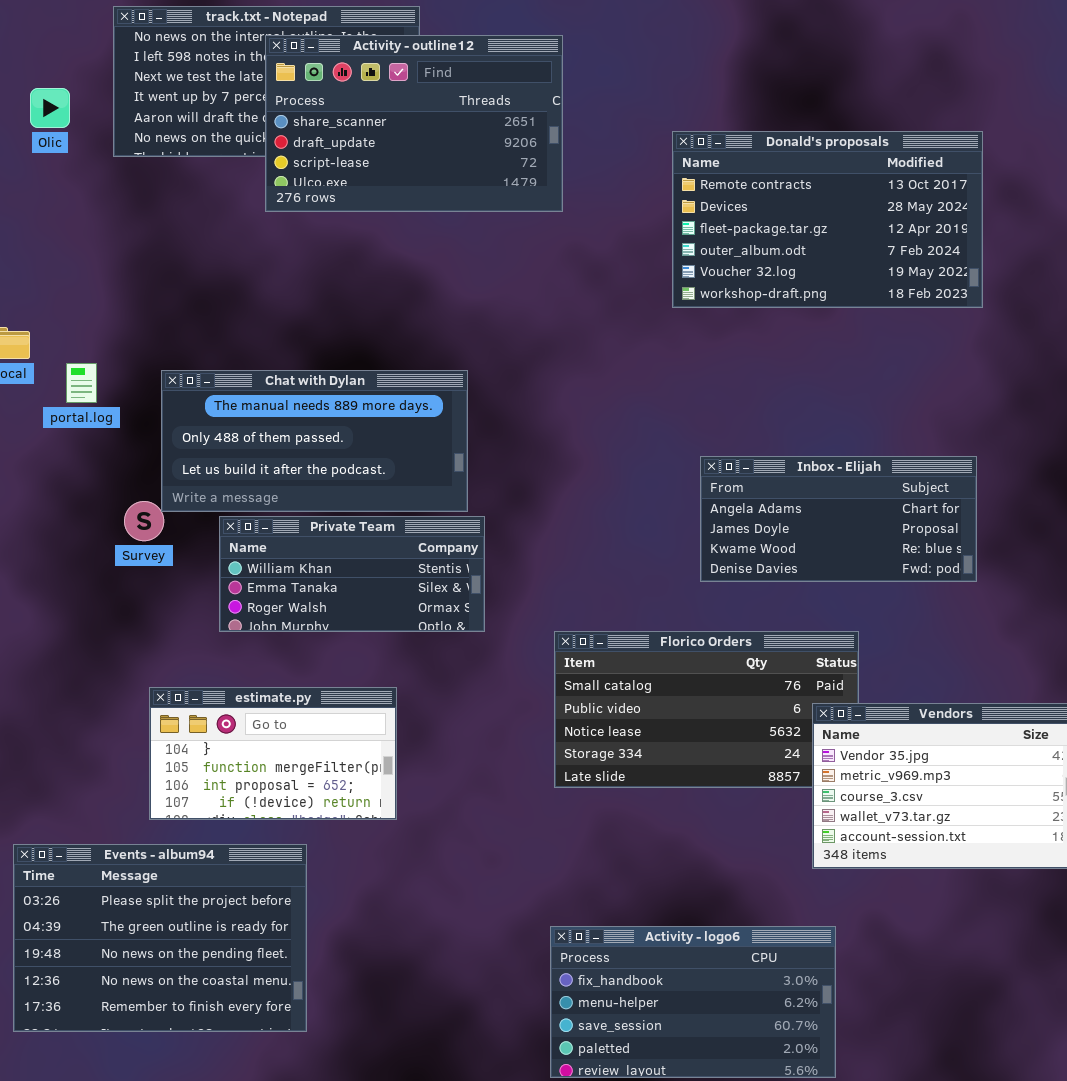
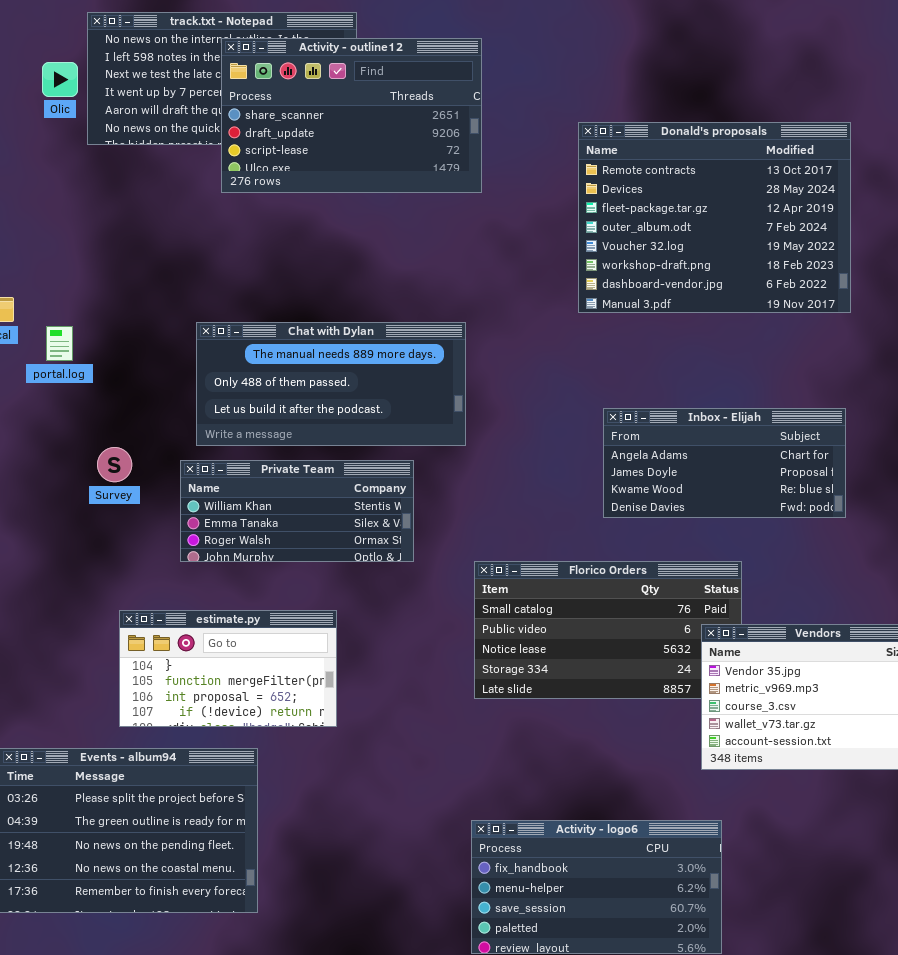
Olic: [30,88,70,128] -> [42,62,78,97], moved
Donald's proposals: [672,131,983,308] -> [578,122,851,313], resized
Chat with Dylan: [161,370,468,512] -> [196,322,466,446], moved

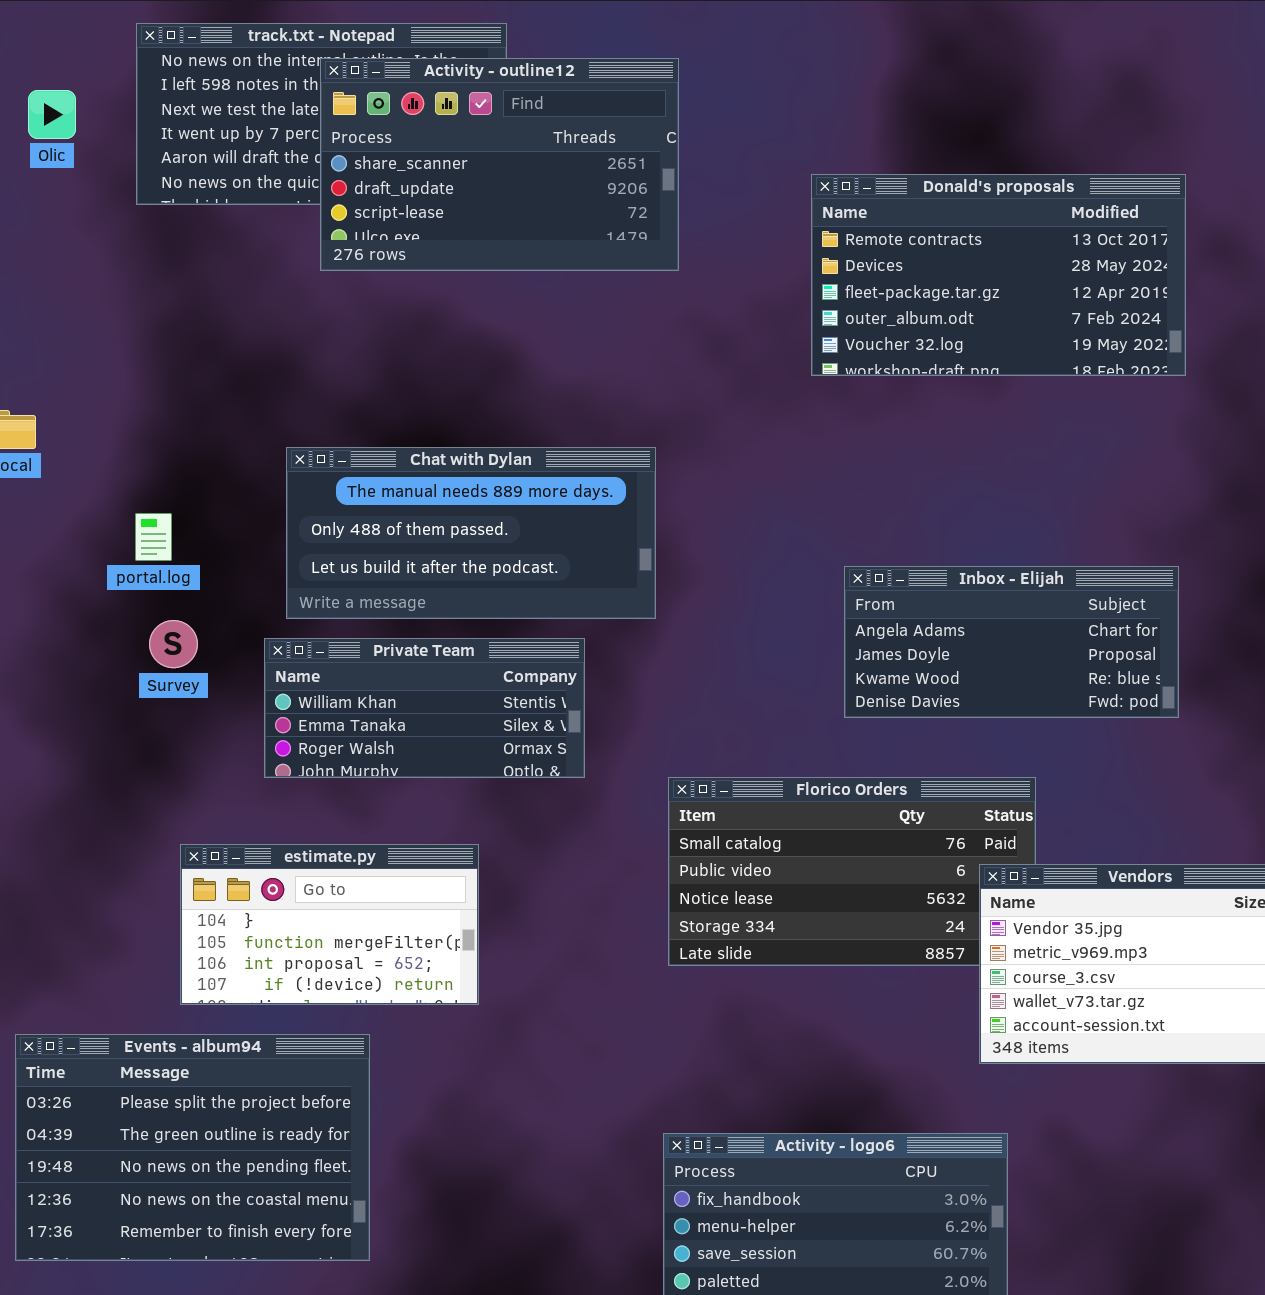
Olic: [42,62,78,97] -> [28,90,76,139], moved
Donald's proposals: [578,122,851,313] -> [811,174,1186,376], resized
portal.log: [46,326,73,361] -> [135,513,172,561], moved

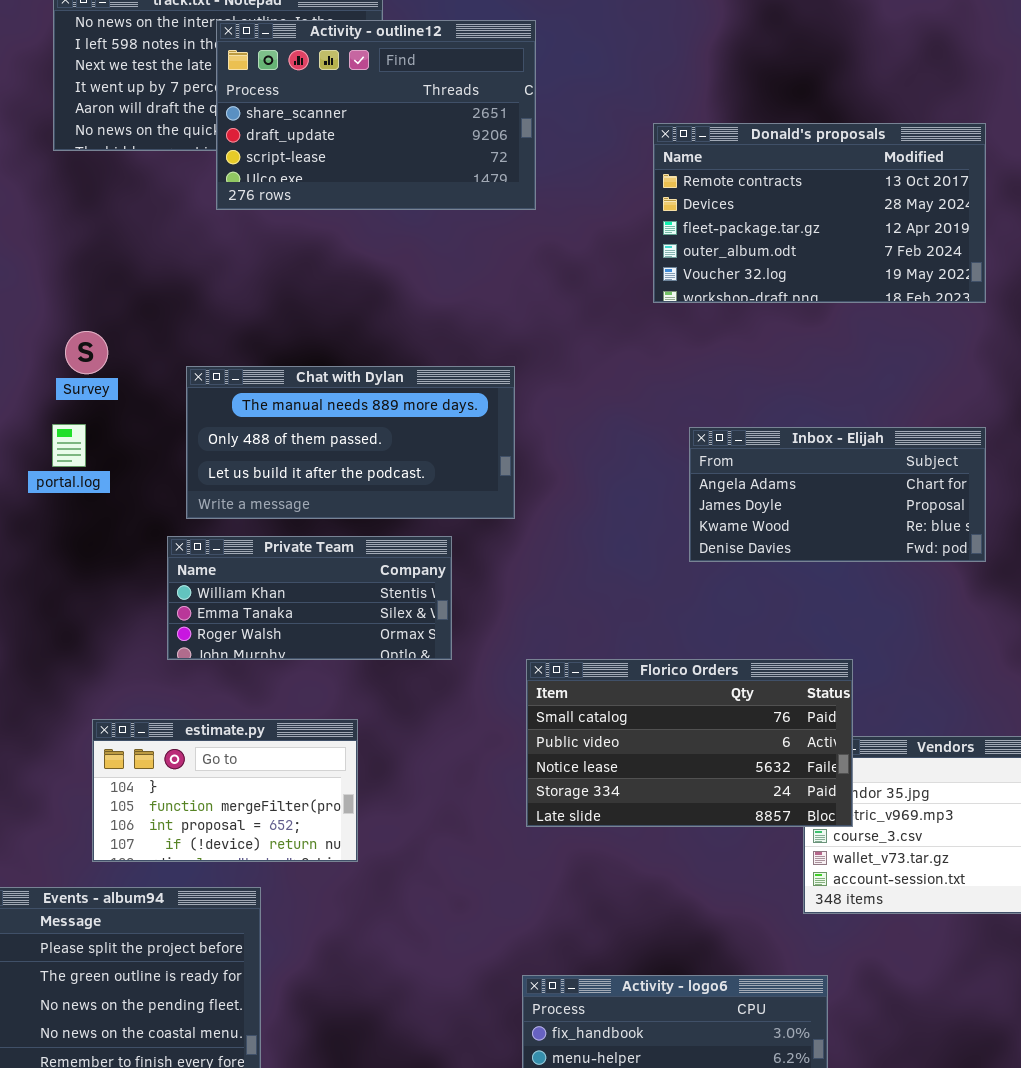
Inbox - Elijah: [844,566,1179,718] -> [689,427,986,562], moved
Survey: [149,620,198,668] -> [65,331,108,374], moved
Florico Orders: [668,777,1036,966] -> [526,659,853,827], raised

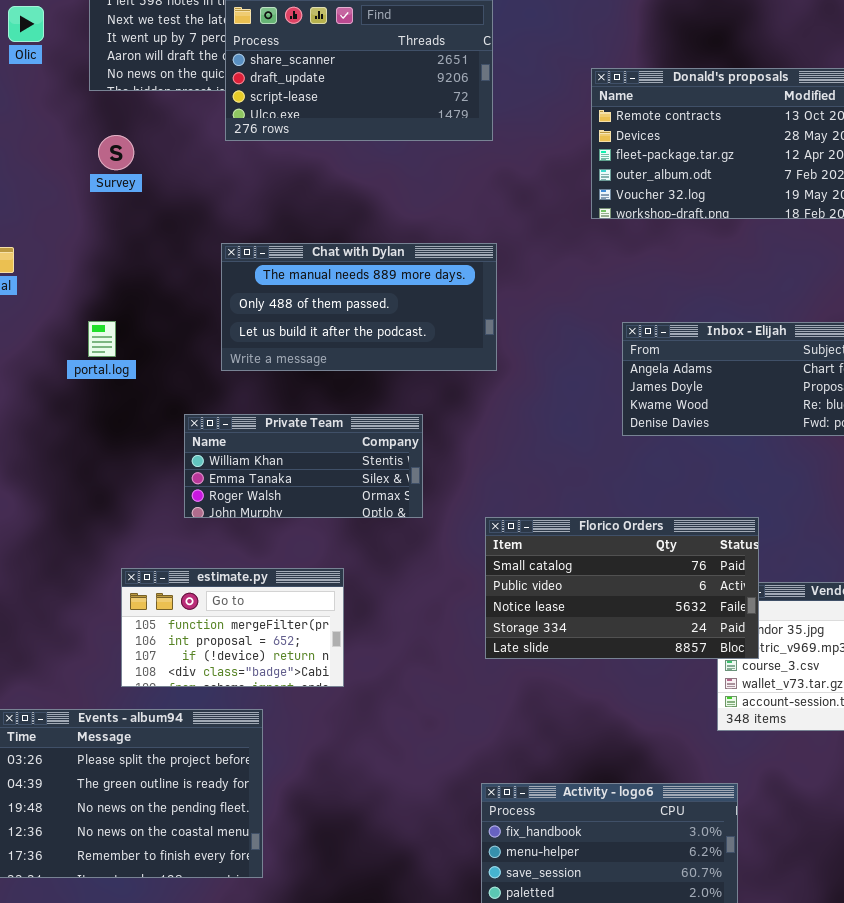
Survey: [65,331,108,374] -> [98,135,134,170], moved
Chat with Dylan: [186,366,515,519] -> [221,243,497,371], moved
estimate.py: [92,719,358,862] -> [121,568,344,687], scrolled down 1 row

